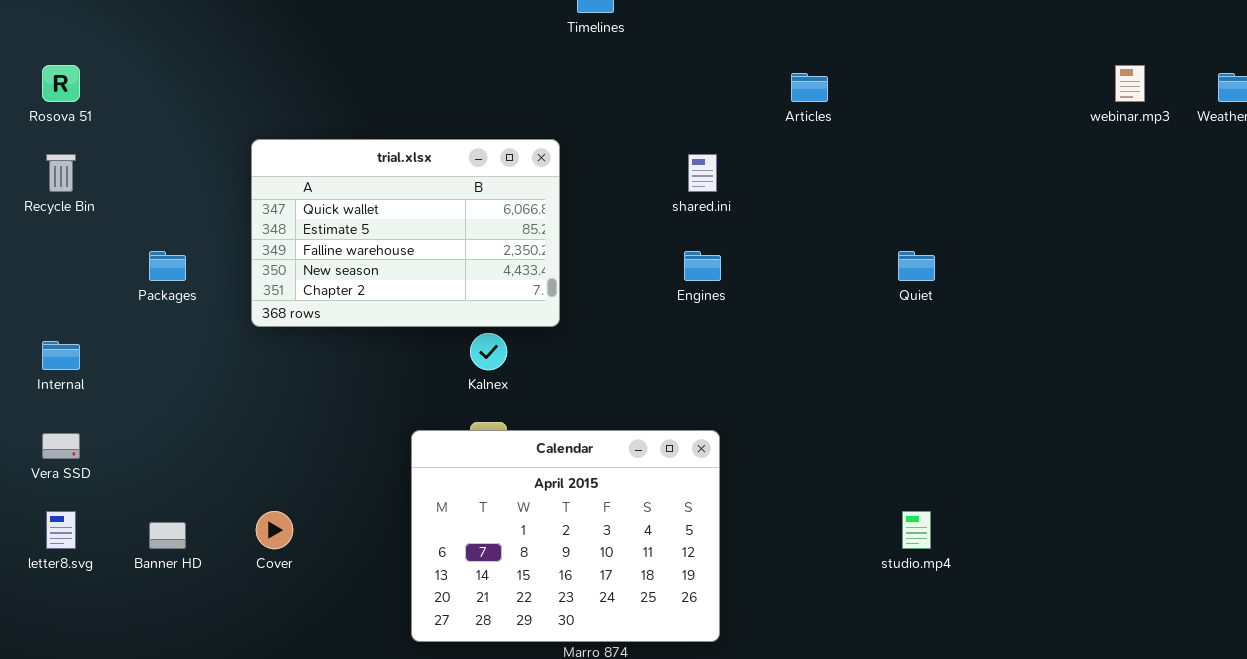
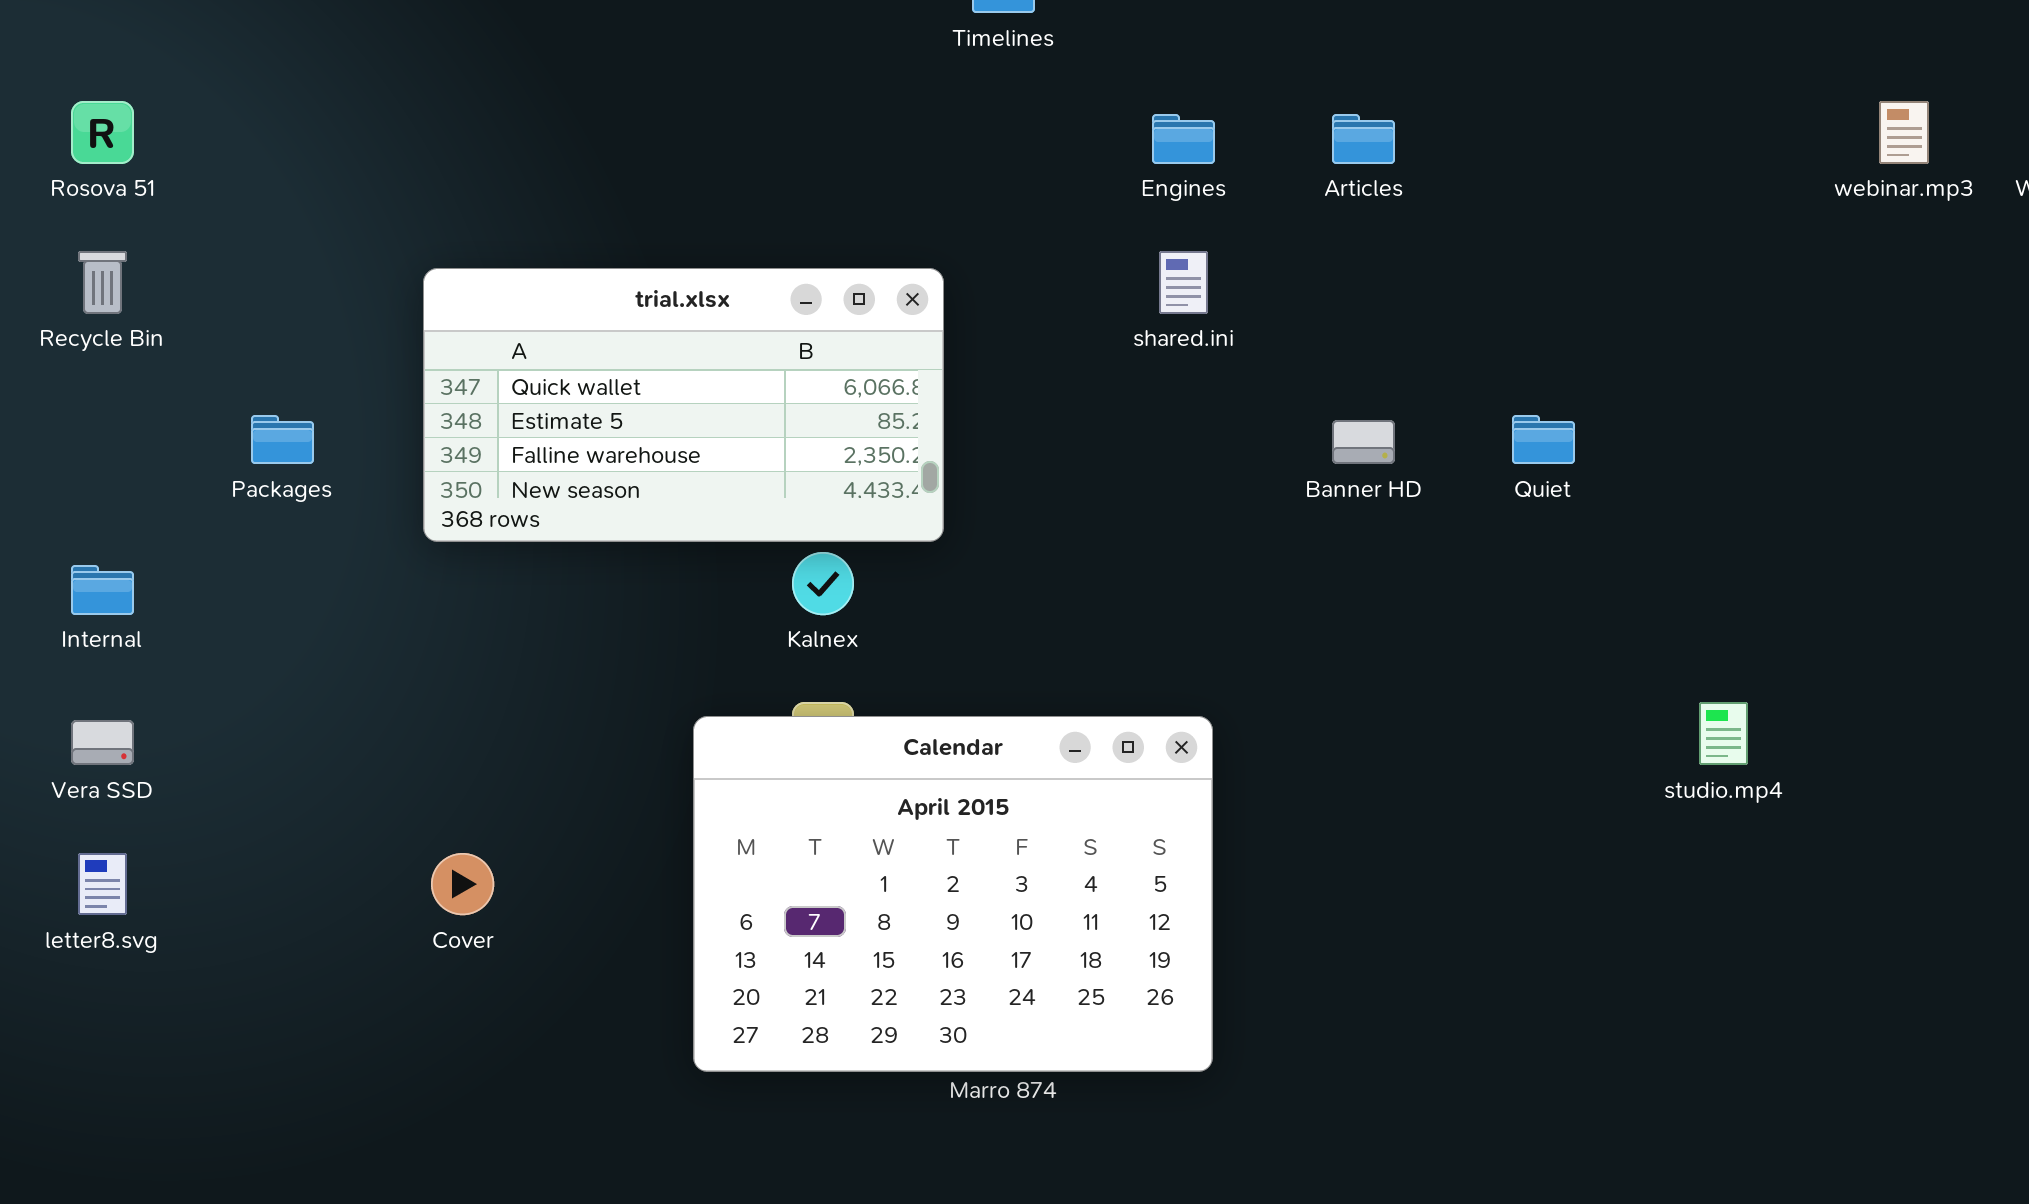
trial.xlsx: [251,139,560,327] -> [423,268,944,542], resized
Engines: [684,251,721,281] -> [1152,114,1215,164], moved
studio.mp4: [902,511,931,549] -> [1699,702,1748,765], moved
Banner HD: [149,522,186,549] -> [1332,420,1395,464], moved

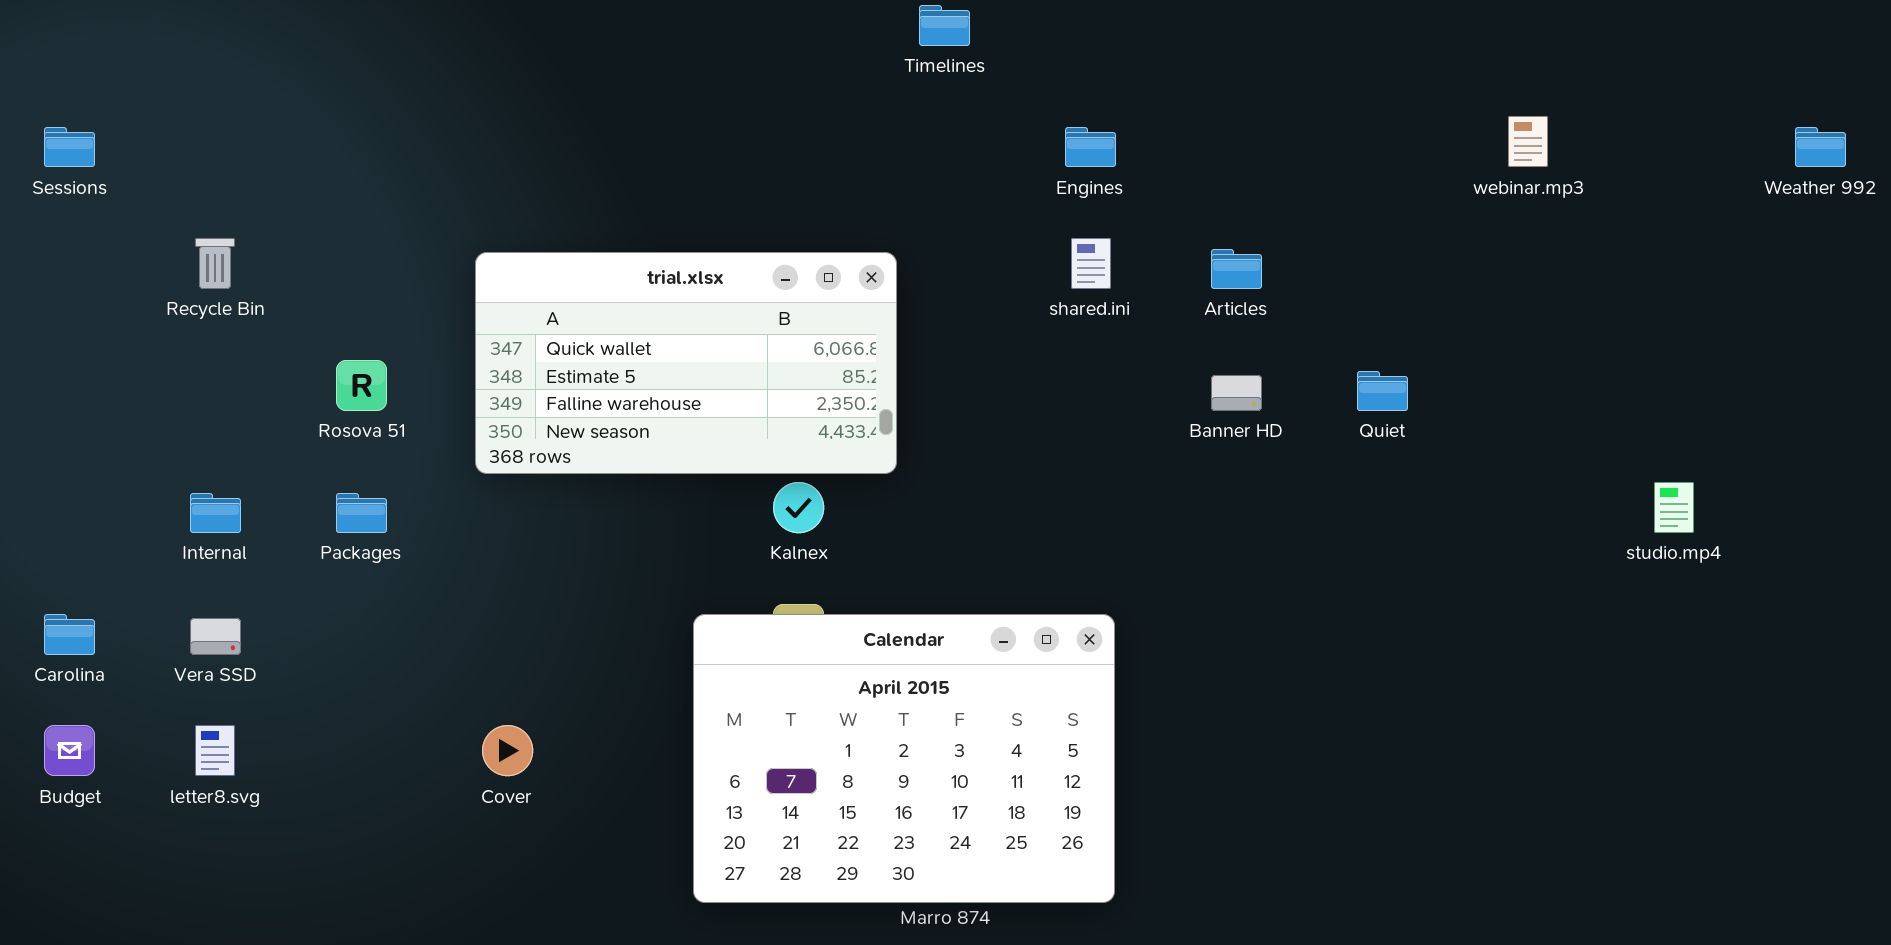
Rosova 51: [71,101,134,164] -> [336,360,387,411], moved
webinar.mp3: [1879,101,1929,164] -> [1508,116,1548,167], moved
Articles: [1332,114,1395,164] -> [1211,249,1262,289], moved
Packages: [251,415,314,464] -> [336,493,387,533], moved
studio.mp4: [1699,702,1748,765] -> [1654,482,1694,533], moved

